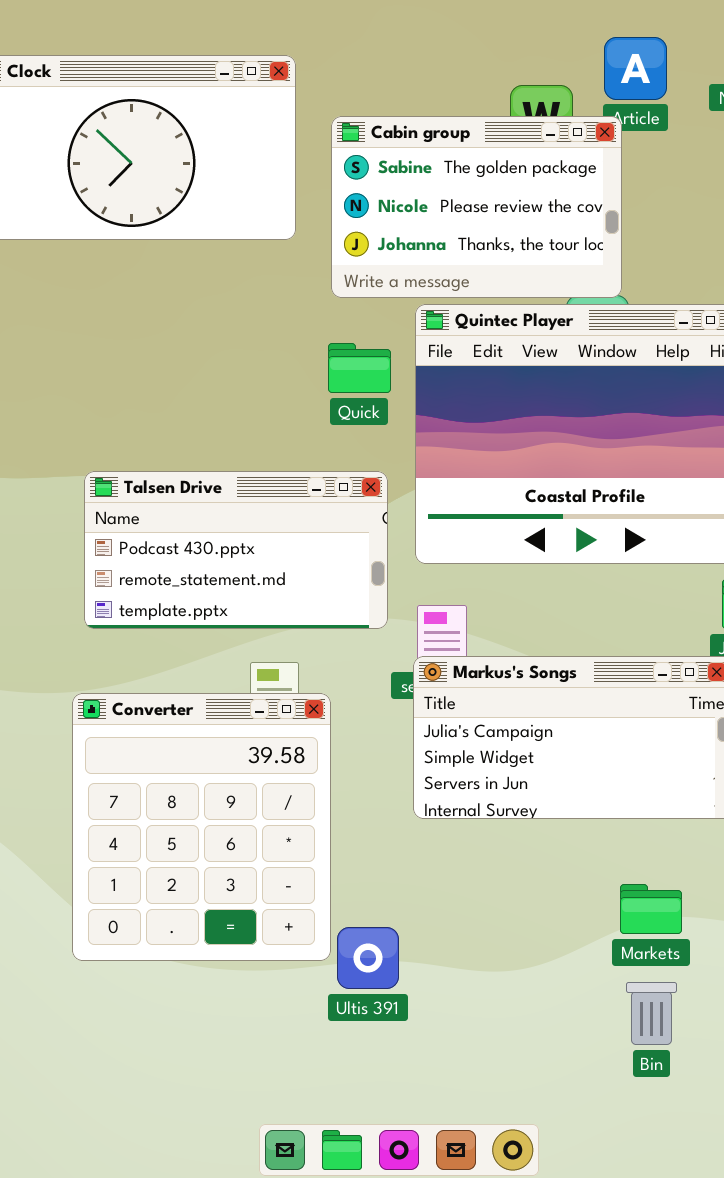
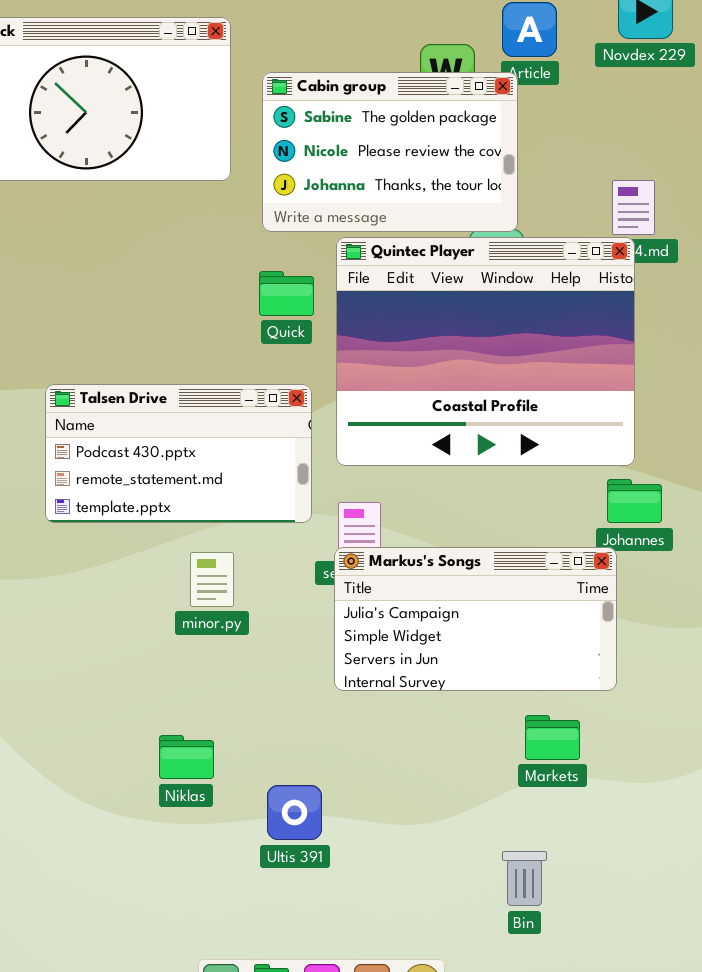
Converter: [72,693,331,961] -> none, closed
Markets: [620,884,682,934] -> [525,715,580,760], moved
Bin: [626,982,677,1045] -> [502,851,547,906], moved

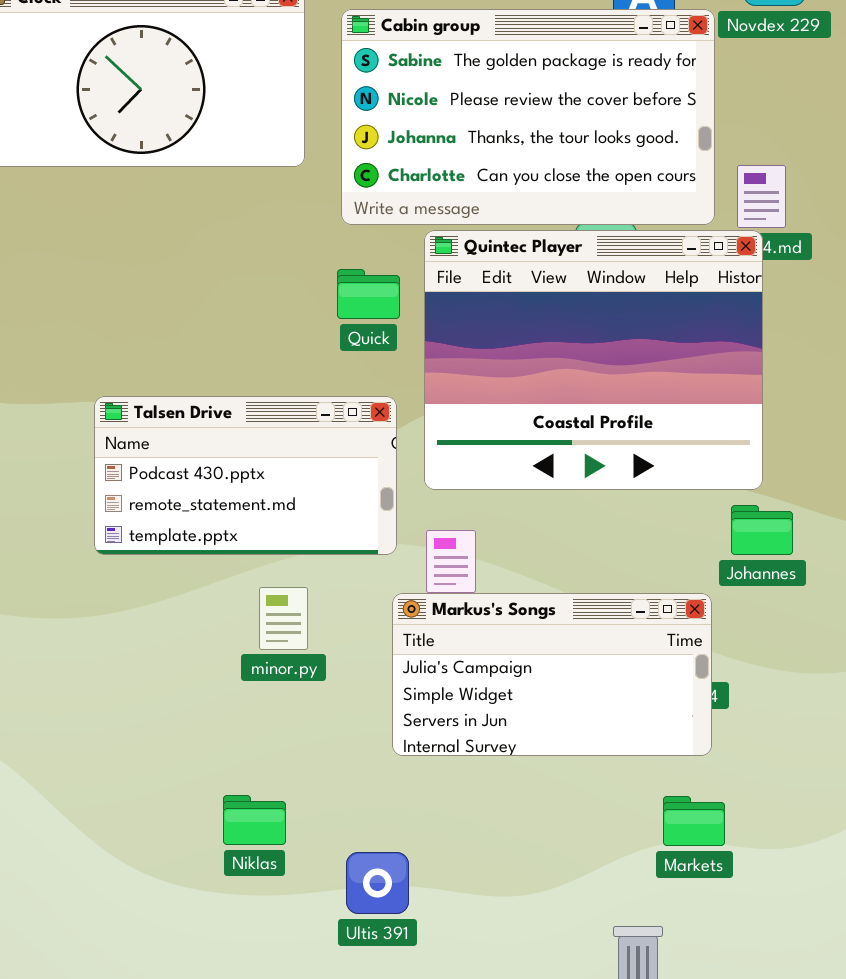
Cabin group: [262,72,518,232] -> [341,9,715,225], resized
Markus's Songs: [334,547,617,691] -> [392,593,712,756], moved
Markets: [525,715,580,760] -> [663,796,725,846], moved

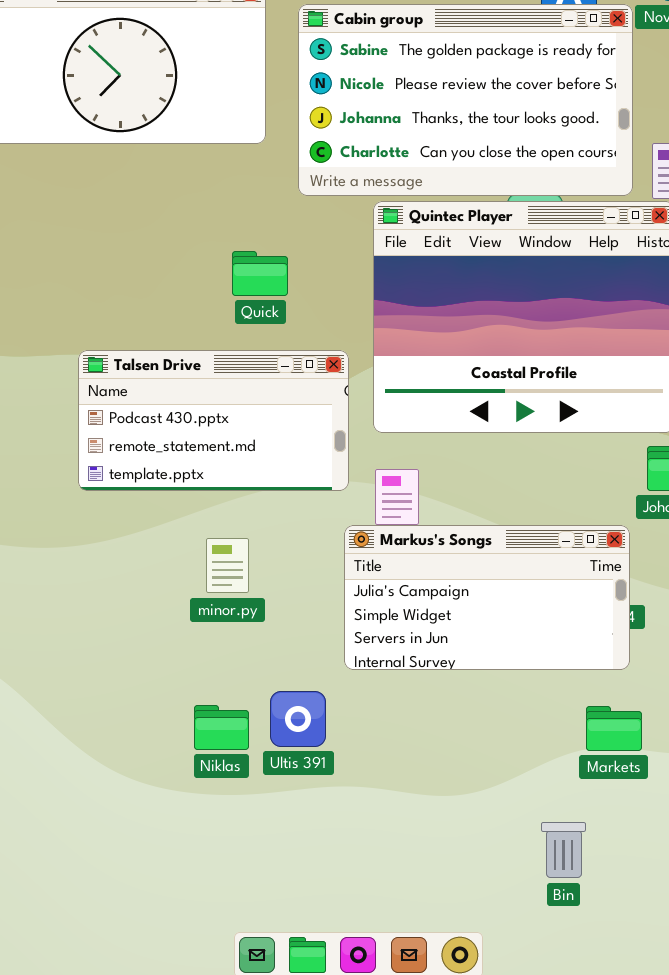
Quick: [337,269,400,319] -> [232,251,288,296], moved
minor.py: [259,587,308,650] -> [206,538,249,593], moved
Ultis 391: [346,852,409,914] -> [270,691,326,747], moved

